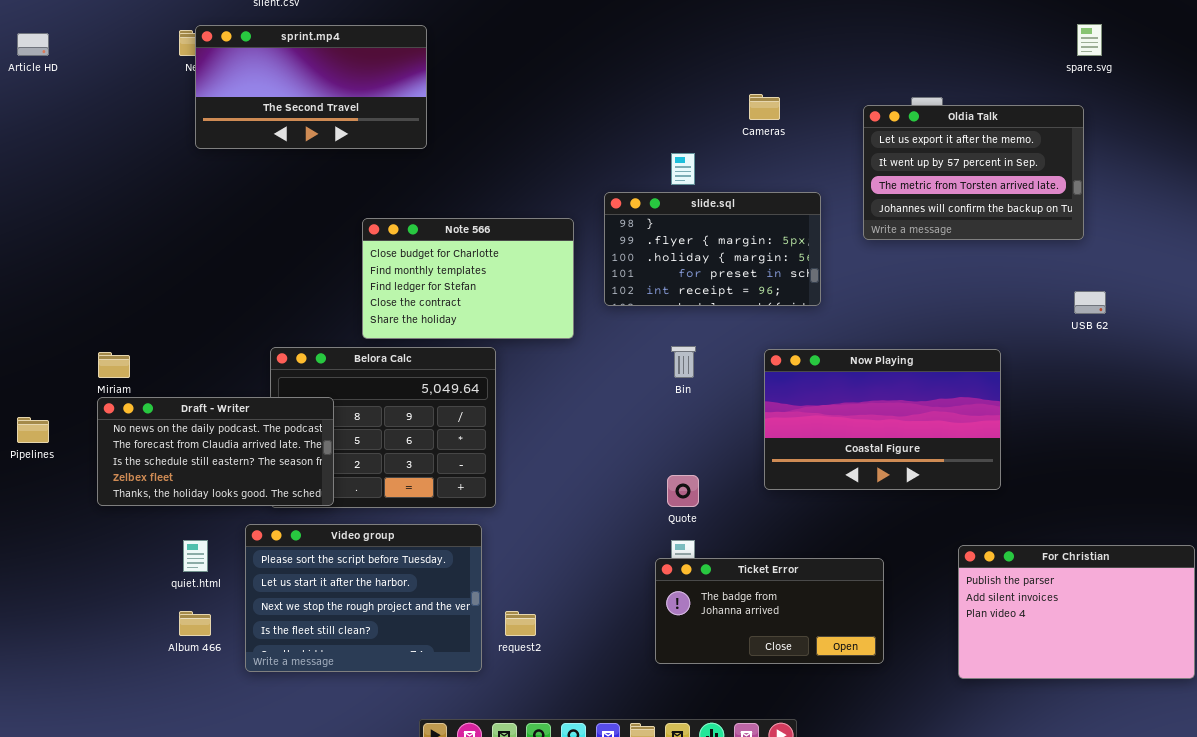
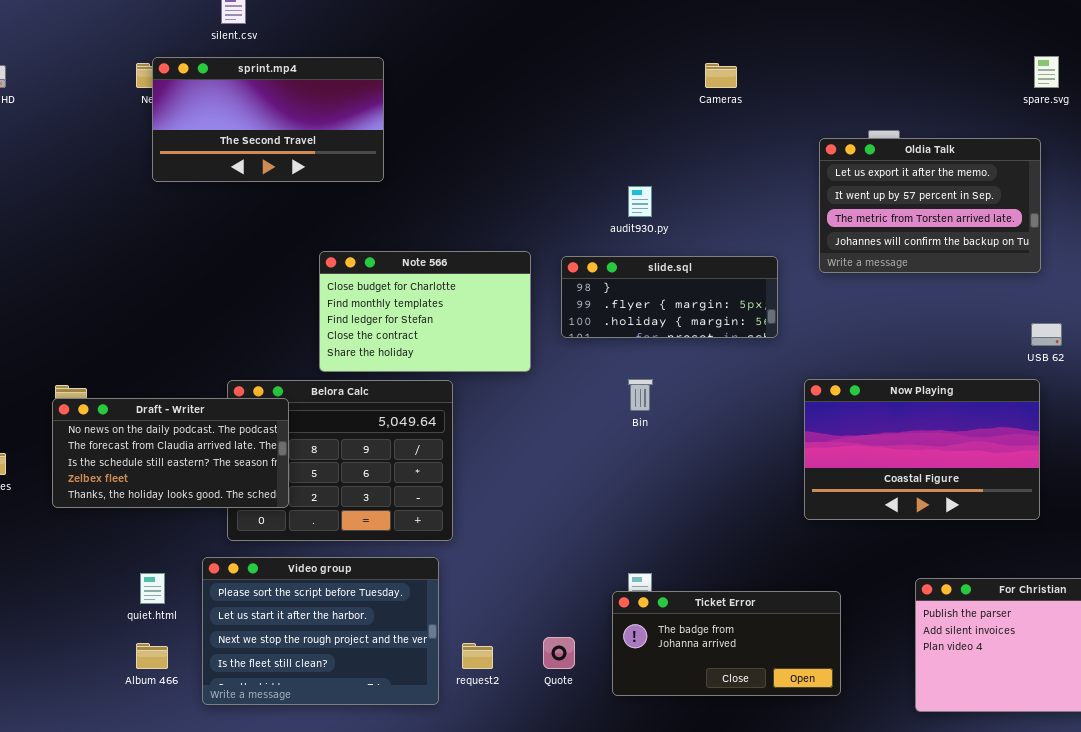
Cameras: [749,94,780,120] -> [705,63,737,88], moved
slide.sql: [604,192,821,306] -> [561,256,778,338], resized
Now Playing: [764,349,1001,490] -> [804,379,1040,520], moved
Draft - Writer: [97,397,334,506] -> [52,398,289,508], moved
Quote: [667,475,699,507] -> [543,637,575,669], moved

